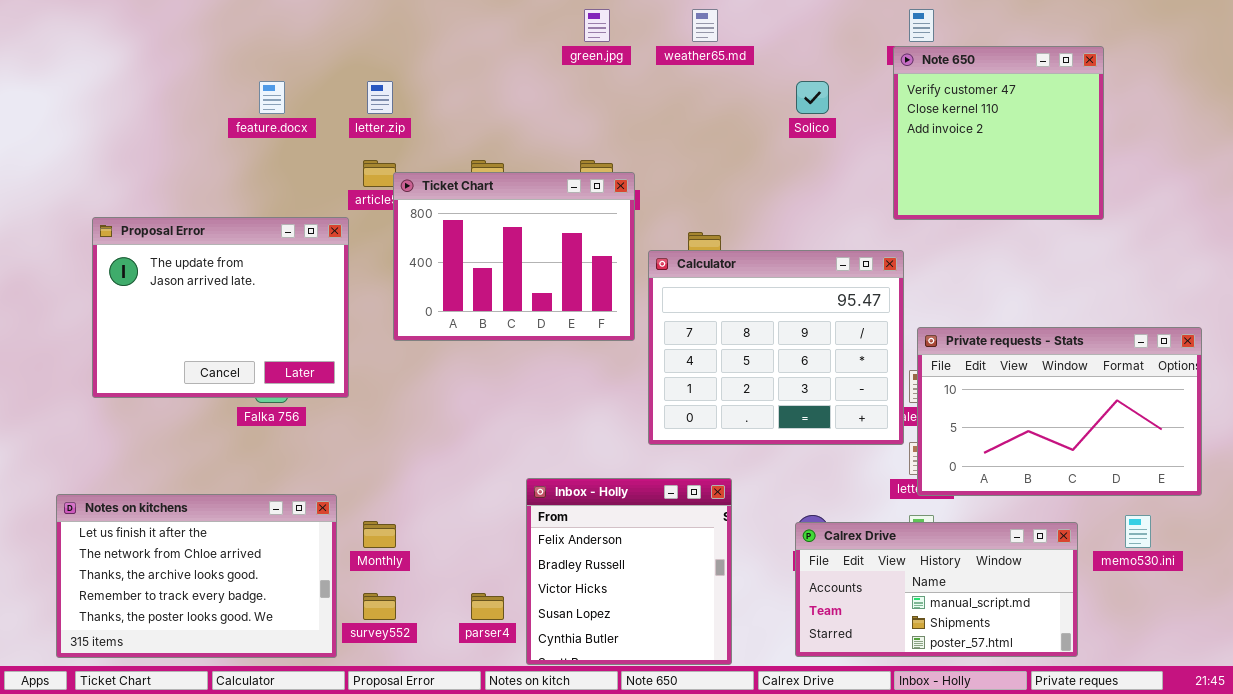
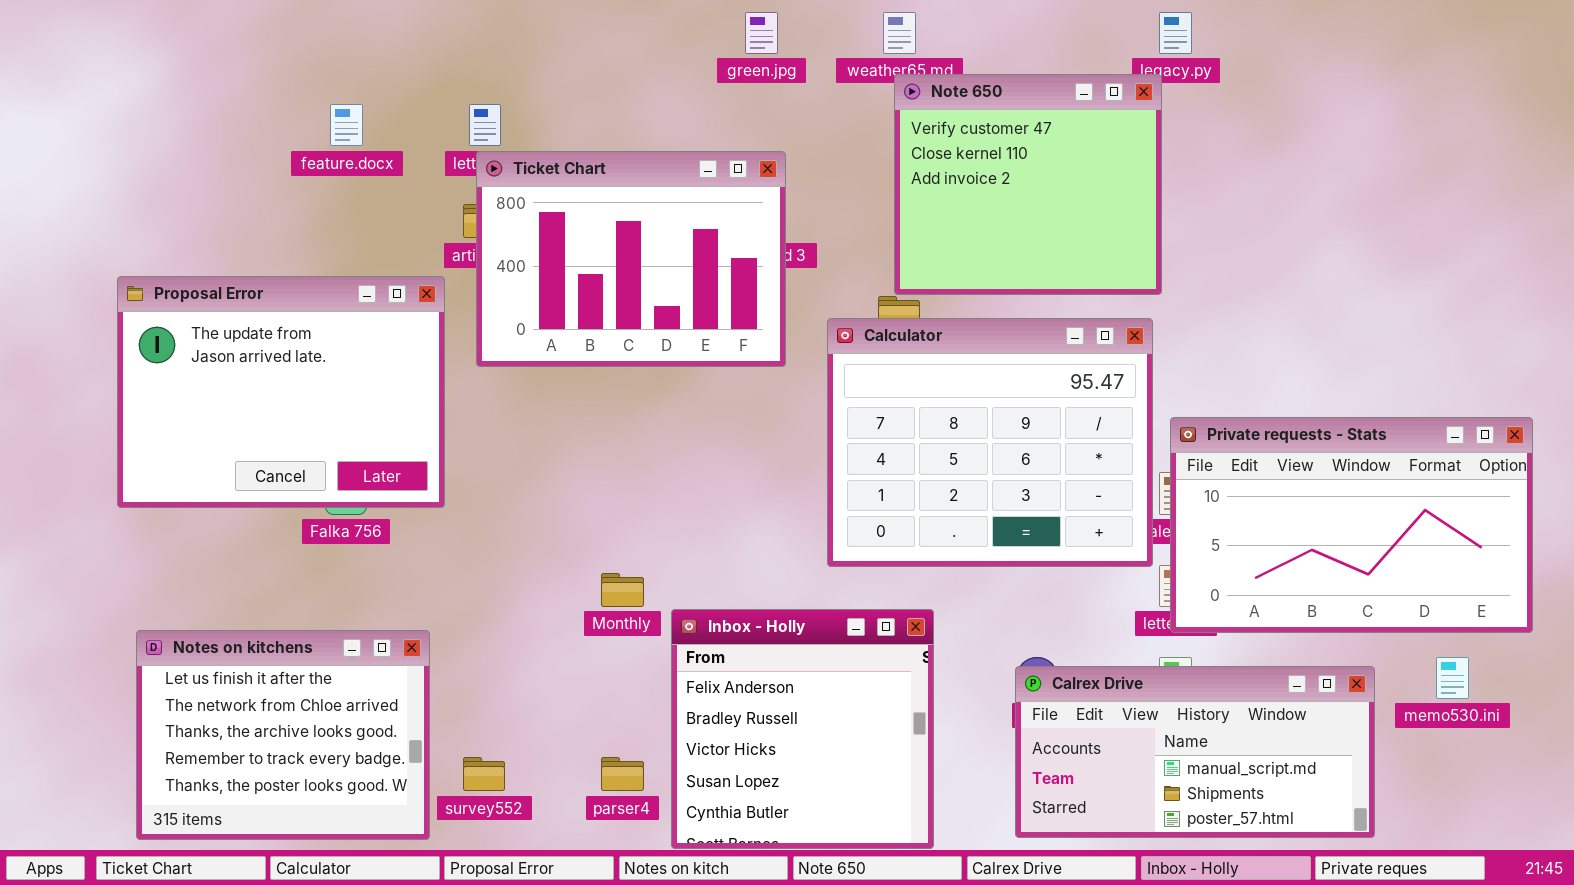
Note 650: [893,46,1104,220] -> [894,74,1162,295], moved
Ticket Chart: [393,172,635,341] -> [476,151,786,367], moved
Notes on kitchens: [56,494,337,658] -> [136,630,430,840], resized
Monthly: [363,521,396,548] -> [601,573,644,607], moved

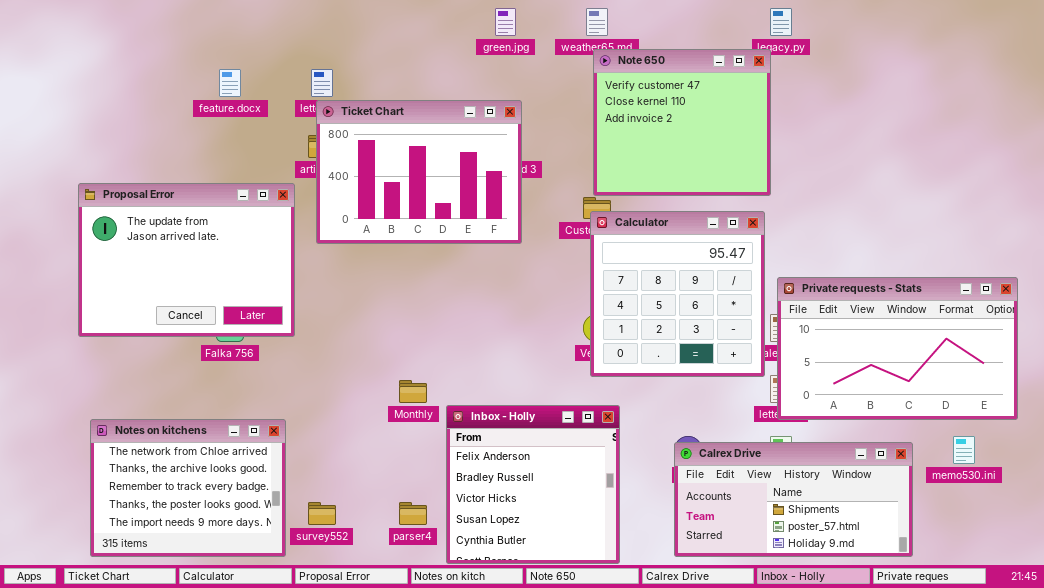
Calculator: [827,318,1153,567] -> [590,211,765,377], resized
Notes on kitchens: [136,630,430,840] -> [90,419,286,557], scrolled down 1 row
Calrex Drive: [1015,666,1375,838] -> [674,442,913,557], scrolled down 1 row

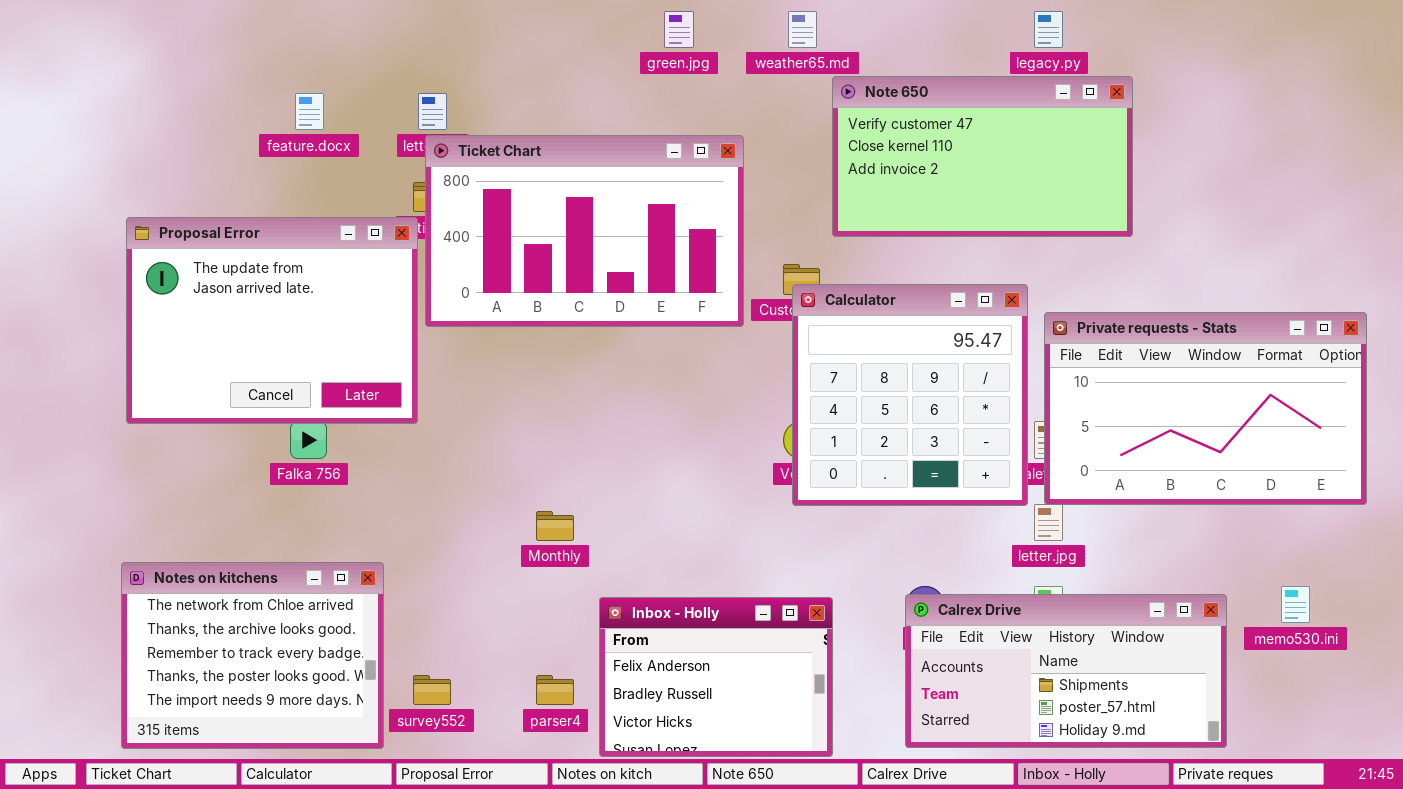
Note 650: [593,49,771,196] -> [832,76,1133,237], moved, resized
Ticket Chart: [316,100,522,244] -> [425,135,744,327], resized
Proposal Error: [78,183,295,337] -> [126,217,418,424], moved
Private requests - Stats: [777,277,1018,420] -> [1044,312,1367,505], moved
Inbox - Holly: [446,405,620,564] -> [599,597,833,757], resized

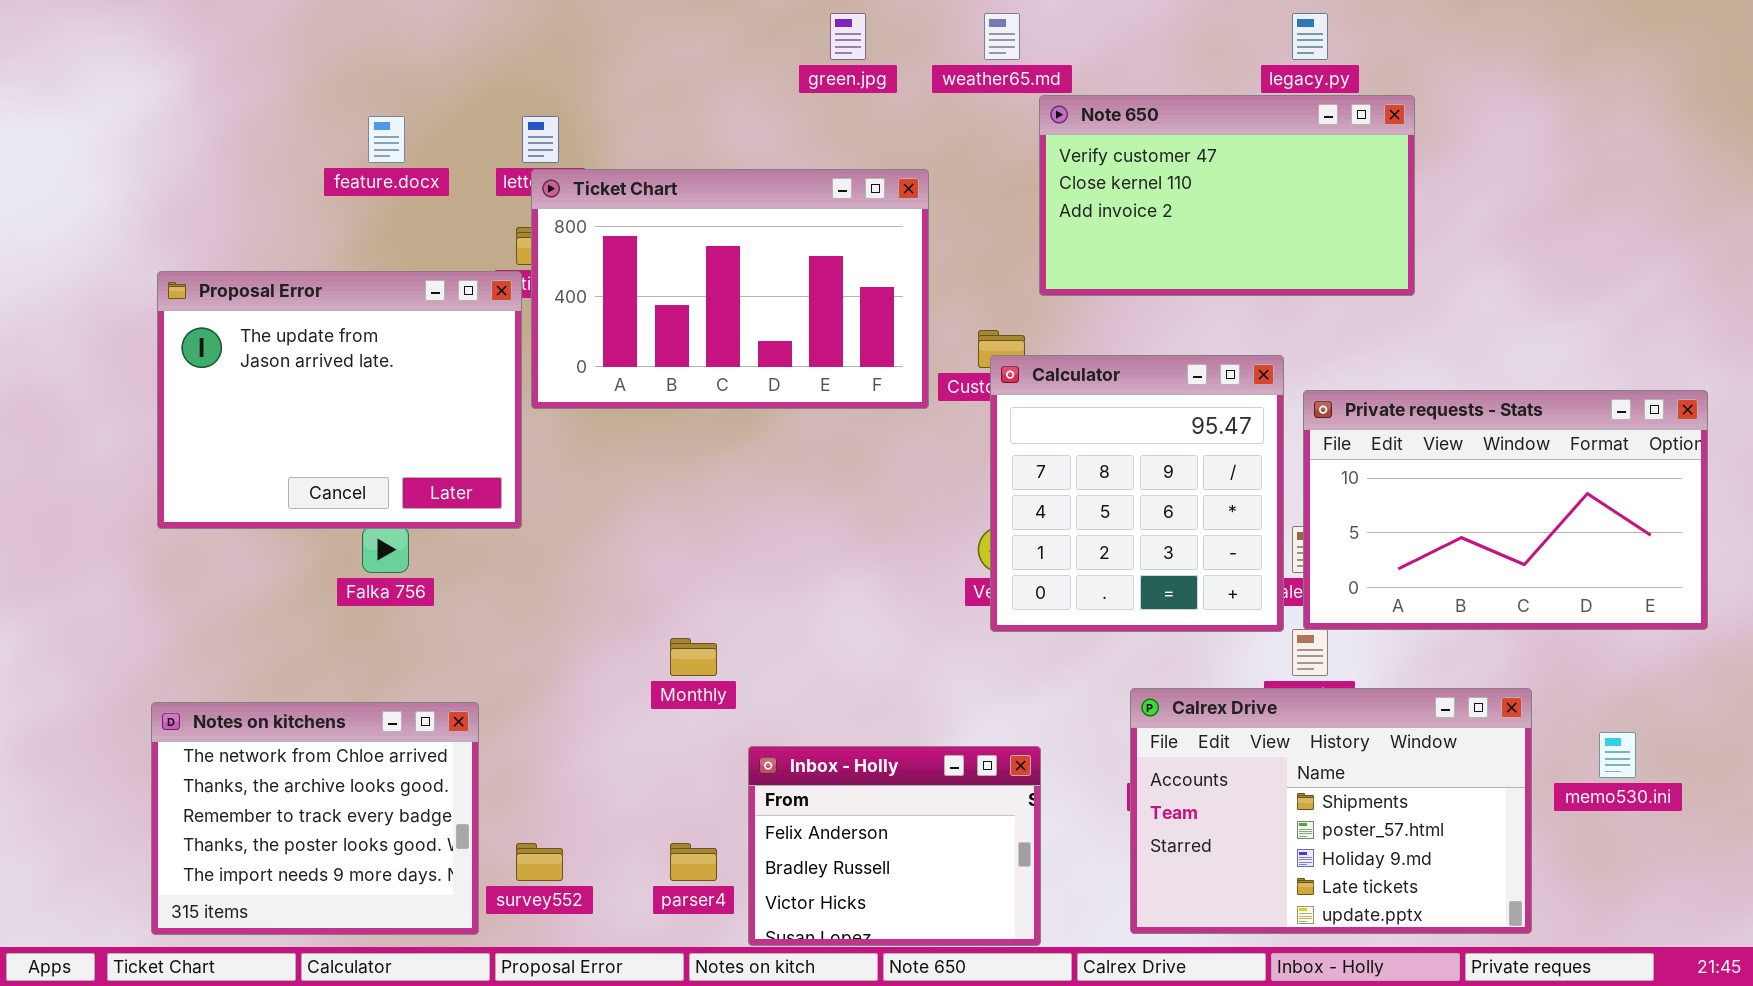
Calrex Drive: [905,594,1227,748] -> [1130,688,1532,934], resized

